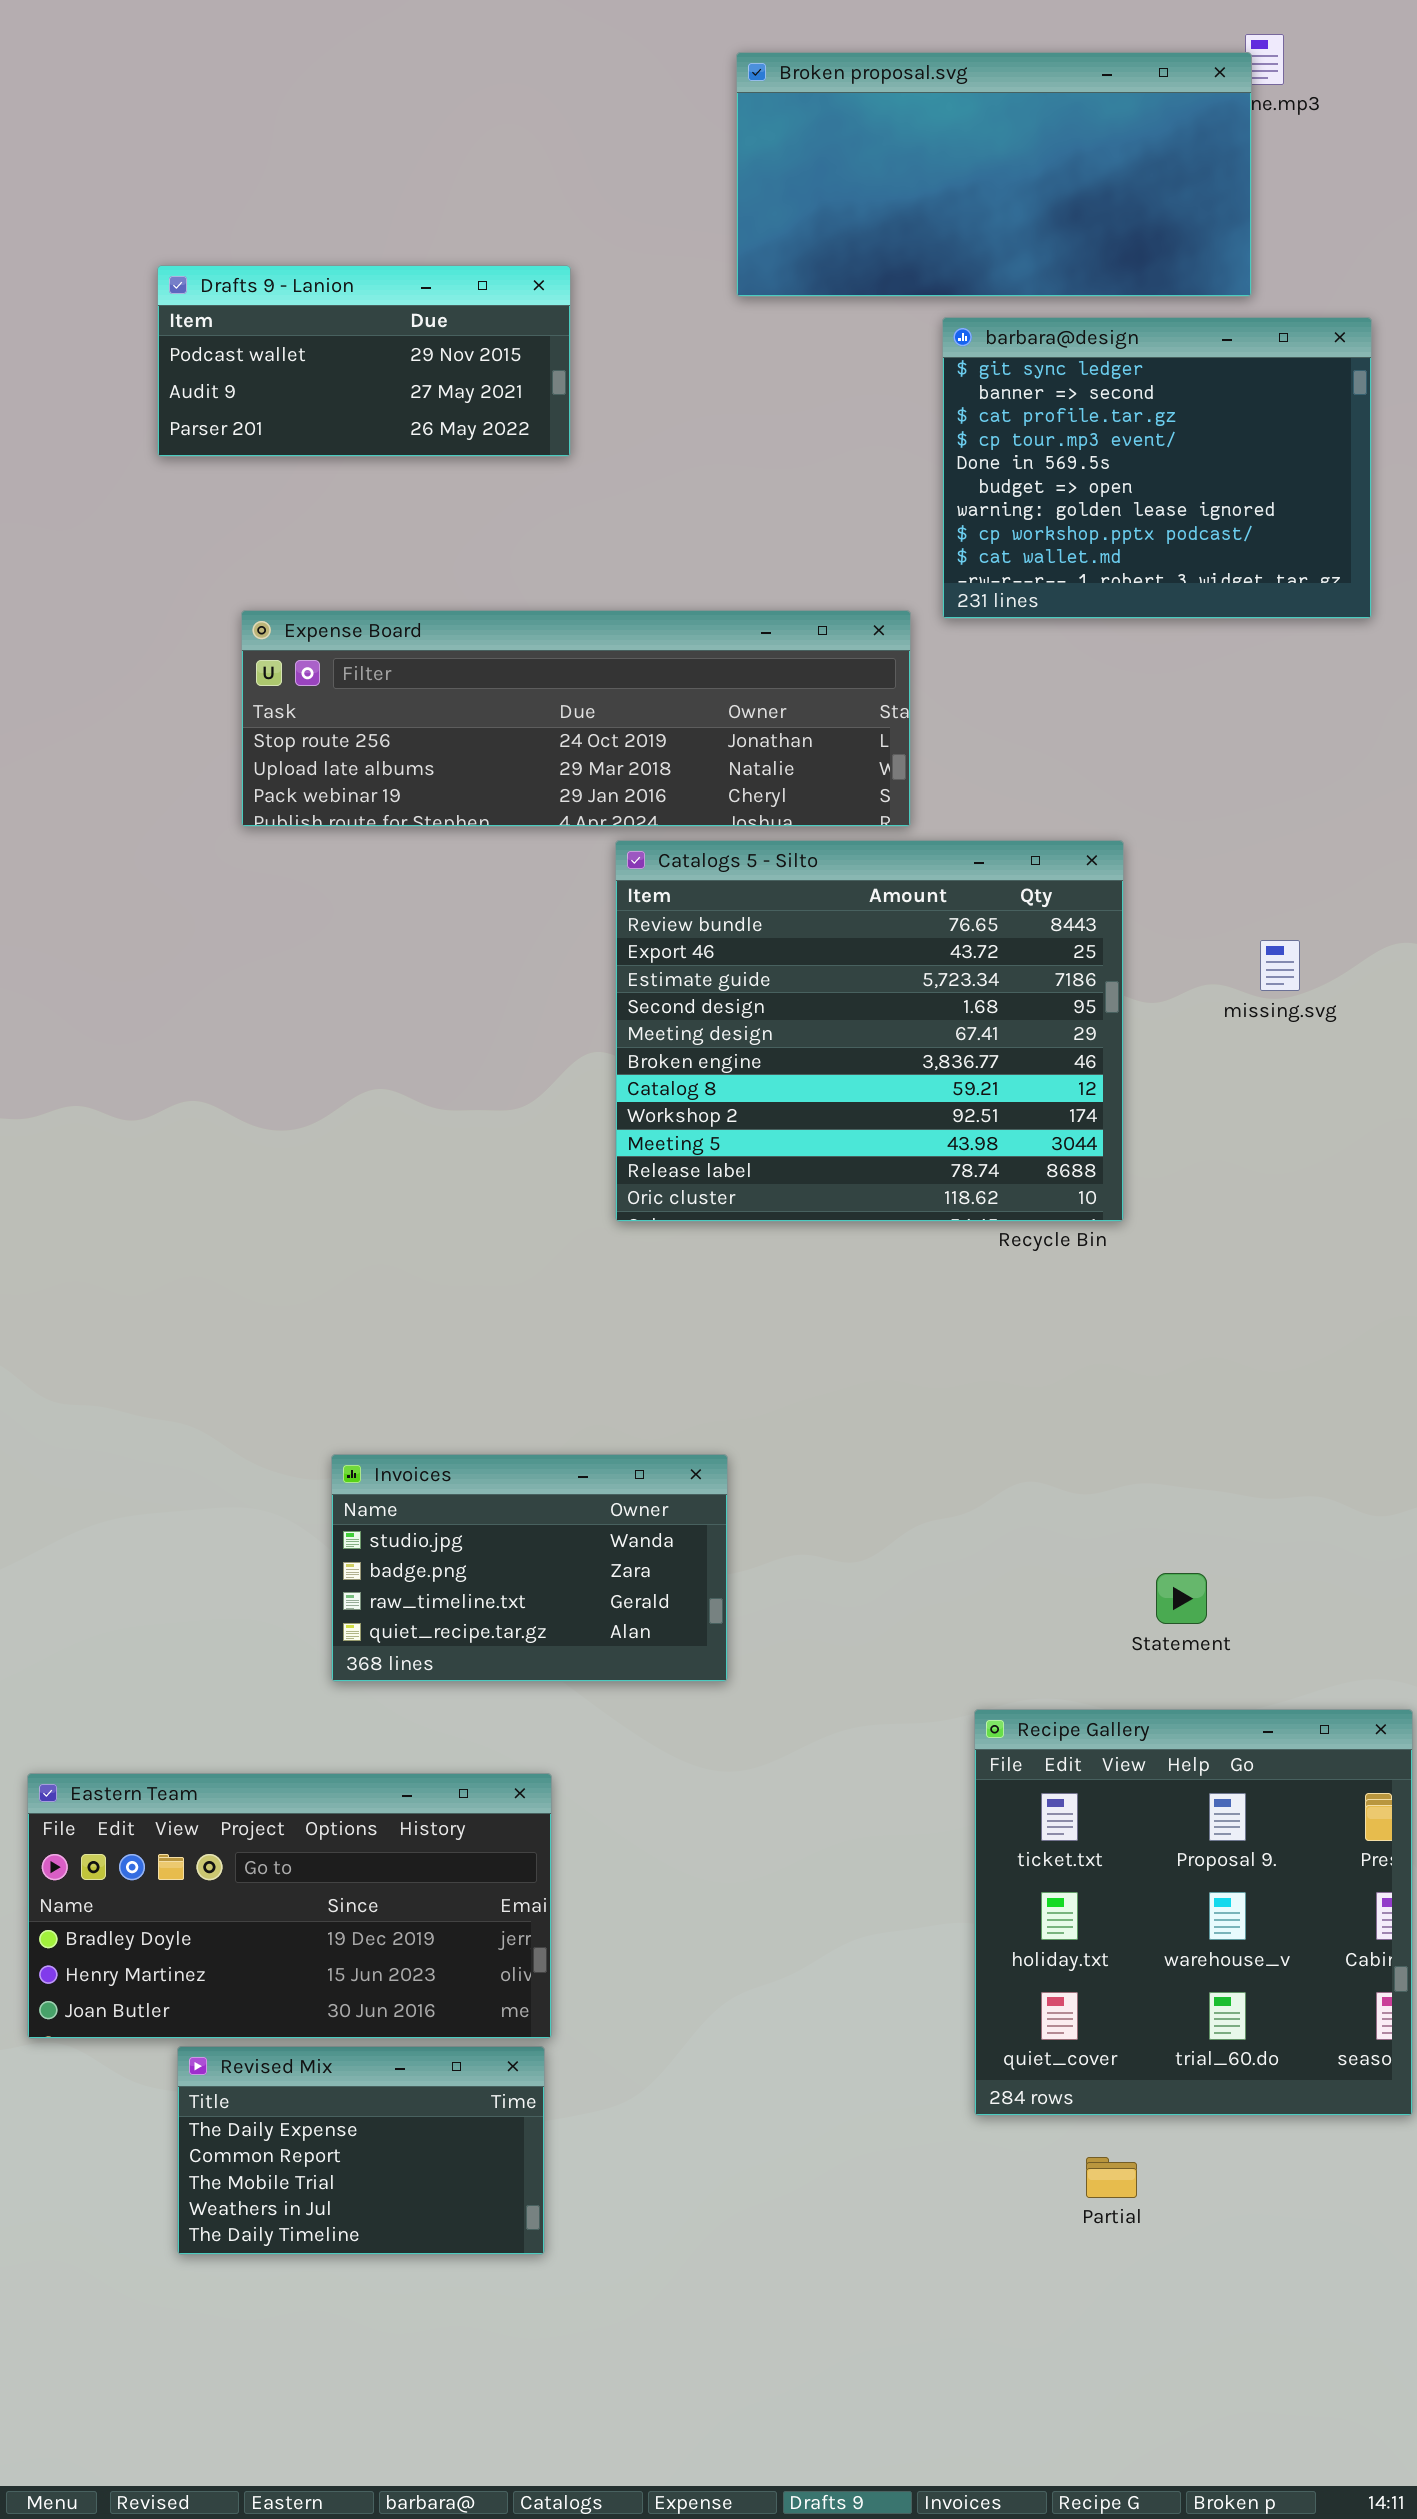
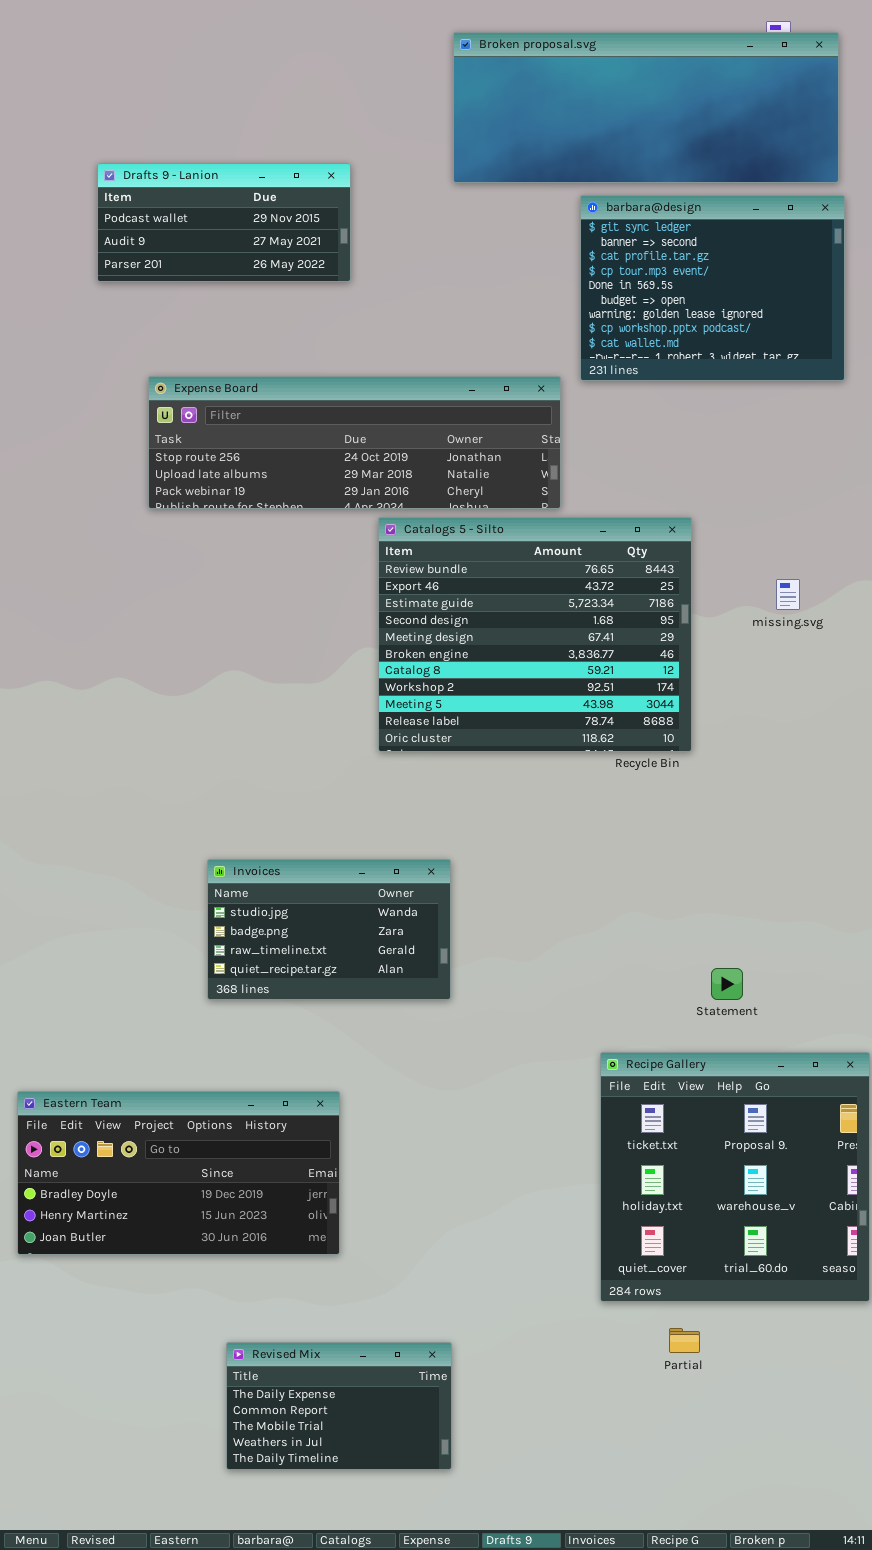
Broken proposal.svg: [736,52,1252,297] -> [453,32,839,183], resized
Invoices: [331,1454,728,1682] -> [207,859,451,1000], moved
Revised Mix: [177,2046,545,2255] -> [226,1342,452,1470], moved

